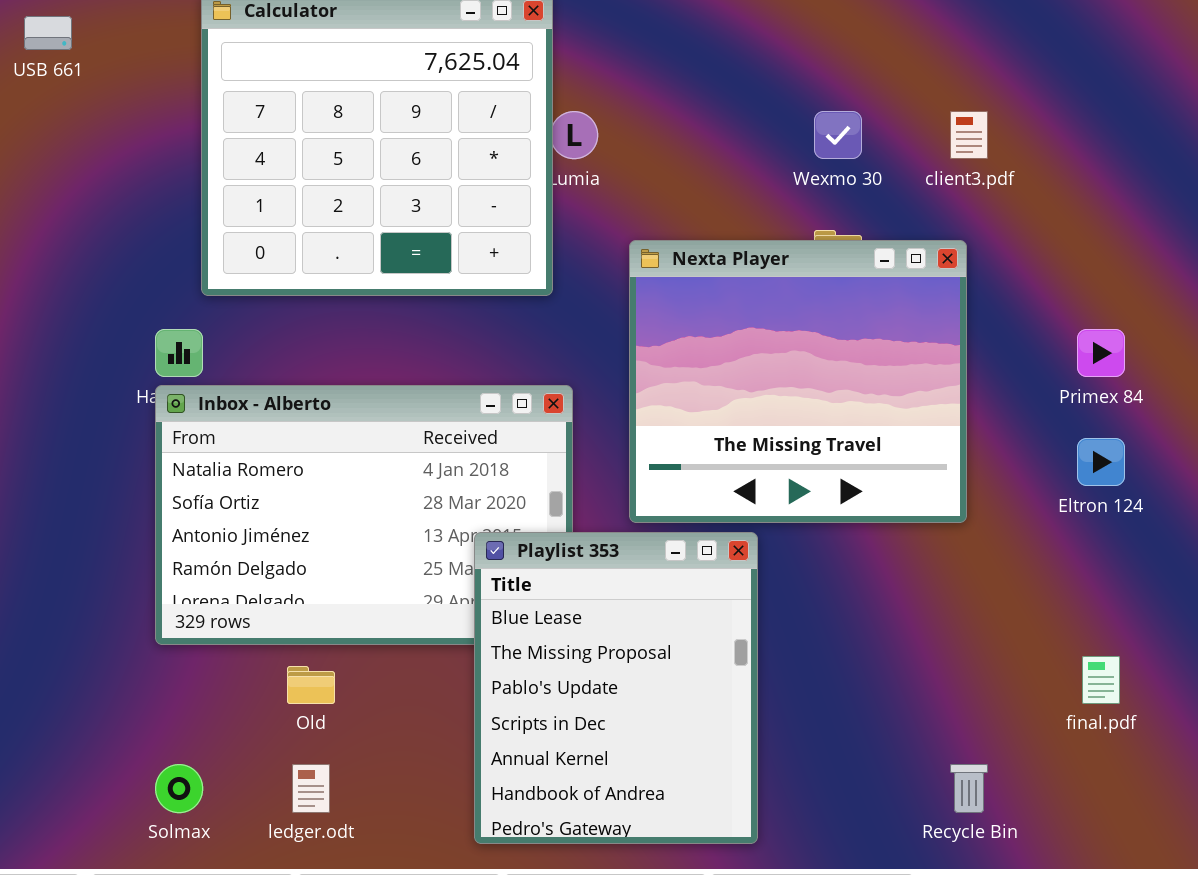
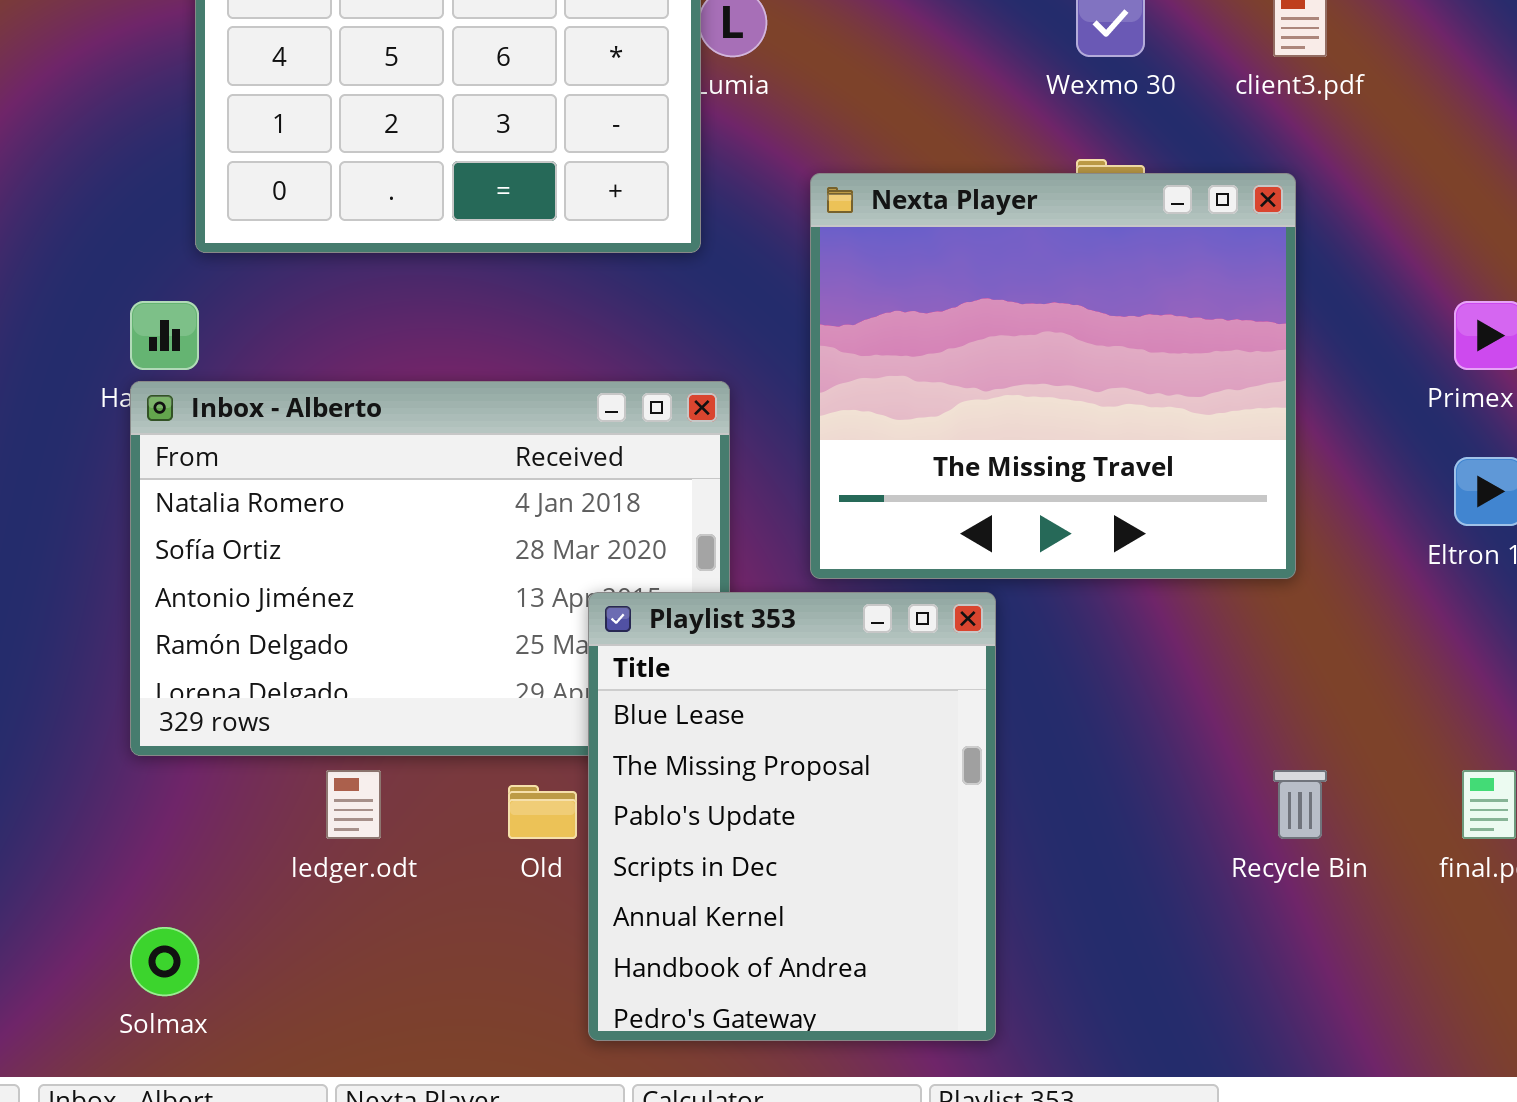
Old: [287,666,335,704] -> [508,785,577,839], moved
ledger.odt: [292,764,330,813] -> [326,770,381,839], moved
Recycle Bin: [950,764,988,813] -> [1273,770,1327,839], moved

